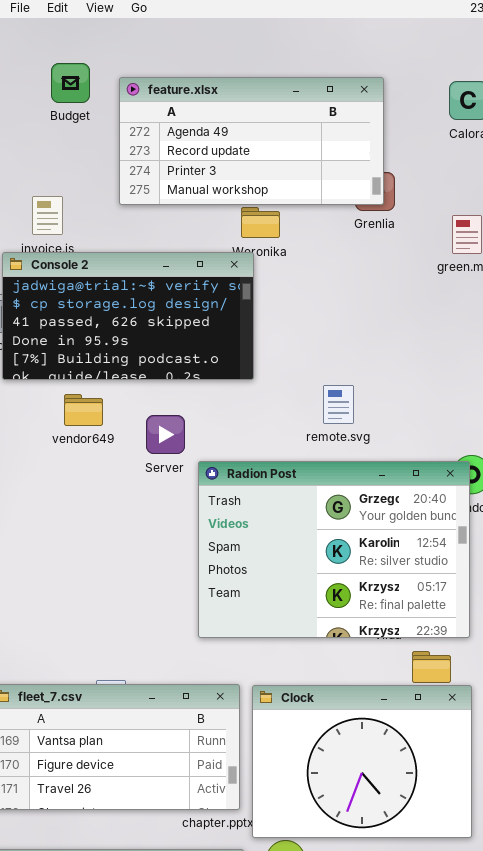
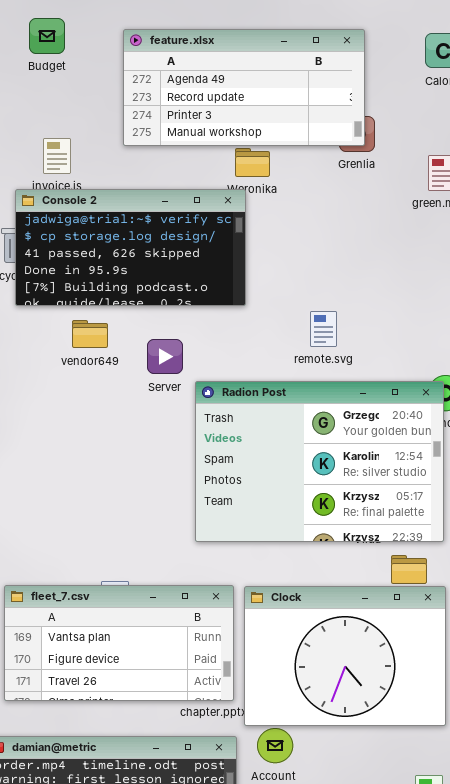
Budget: [51,63,90,103] -> [29,18,65,54], moved

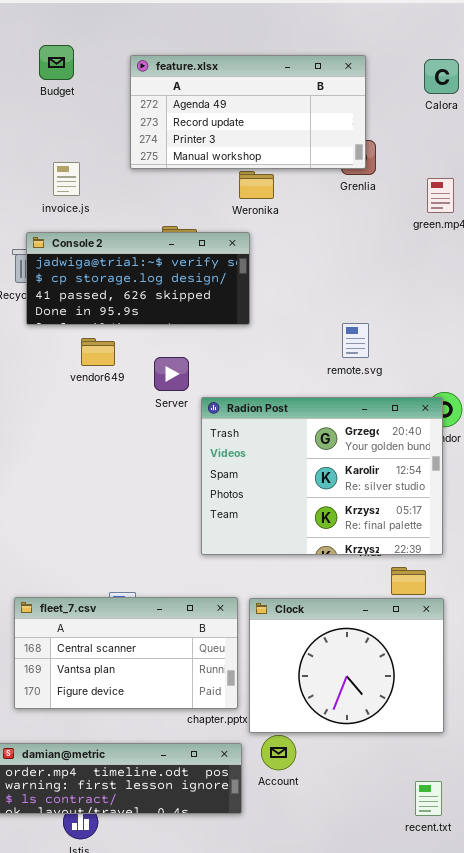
Console 2: [15,189,246,306] -> [26,232,250,325], resized
remote.svg: [310,311,337,347] -> [342,323,369,358], moved
fleet_7.csv: [4,585,234,701] -> [14,597,238,709], scrolled up 1 row

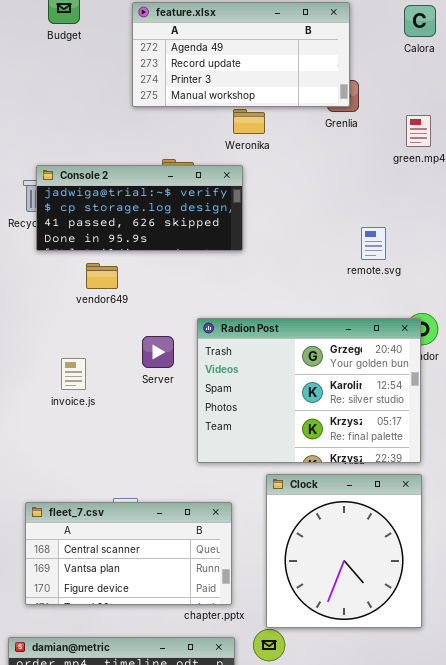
invoice.js: [53,162,80,196] -> [61,358,86,390], moved
remote.svg: [342,323,369,358] -> [361,227,386,260], moved
Server: [154,357,189,391] -> [142,336,174,368], moved
Clock: [249,598,444,733] -> [266,474,422,628], resized

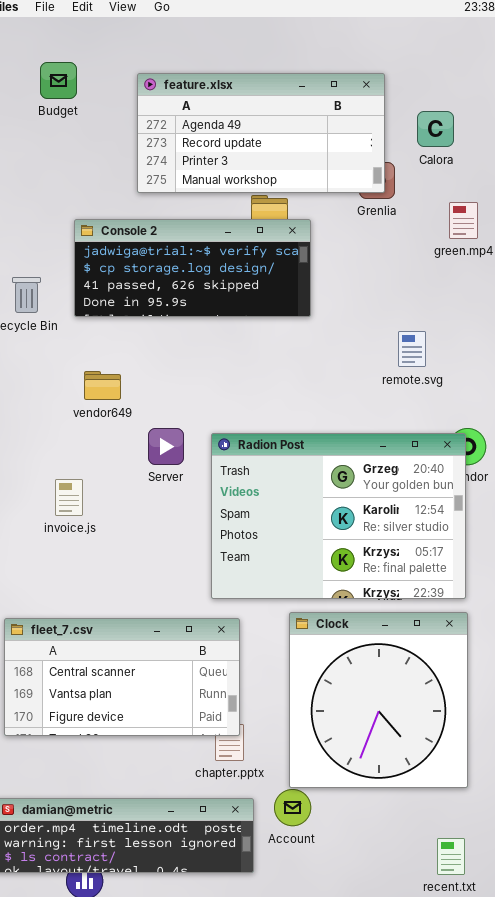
Calora: [404,5,436,37] -> [417,111,454,147], moved
Console 2: [36,165,243,251] -> [74,219,311,317], moved
Server: [142,336,174,368] -> [148,428,184,465], moved
fleet_7.csv: [25,502,232,605] -> [4,618,240,736], moved

